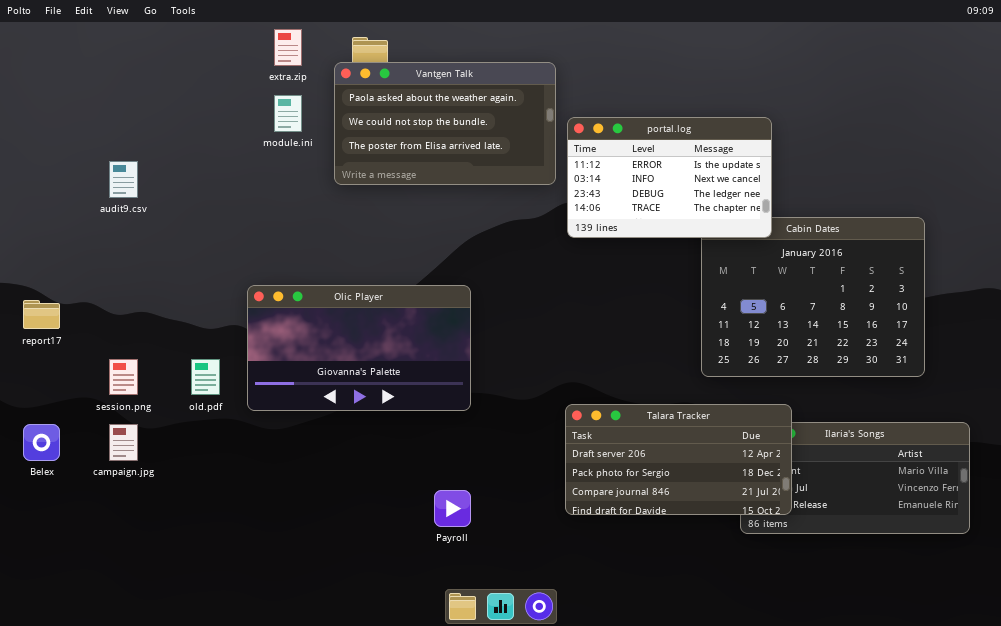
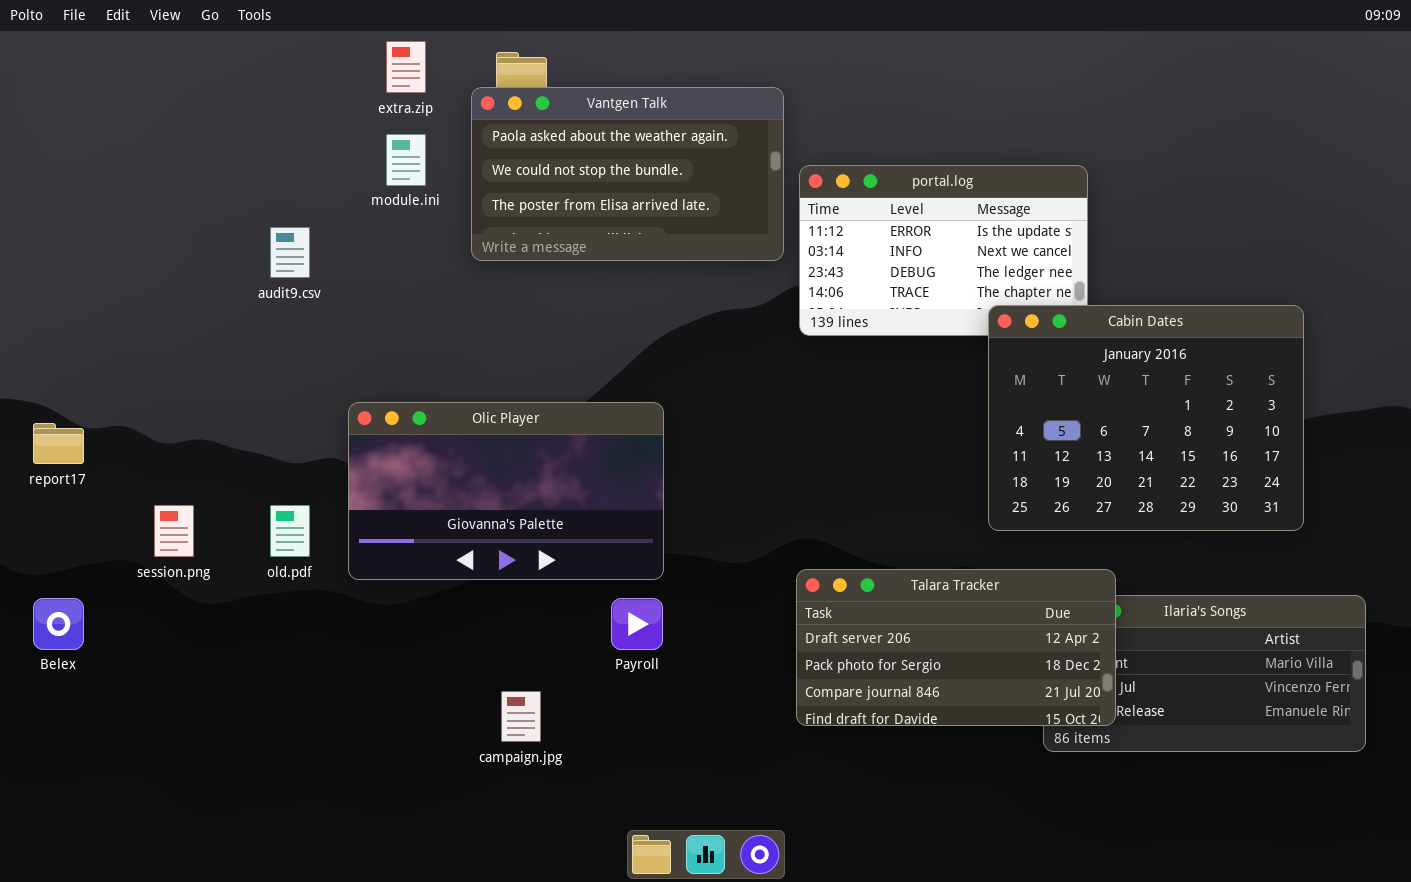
audit9.csv: [109,161,138,198] -> [270,227,310,278], moved
Cabin Dates: [701,217,925,377] -> [988,305,1304,531], raised
campaign.jpg: [109,424,138,461] -> [501,691,541,742], moved
Payroll: [434,490,471,527] -> [611,598,663,650], moved

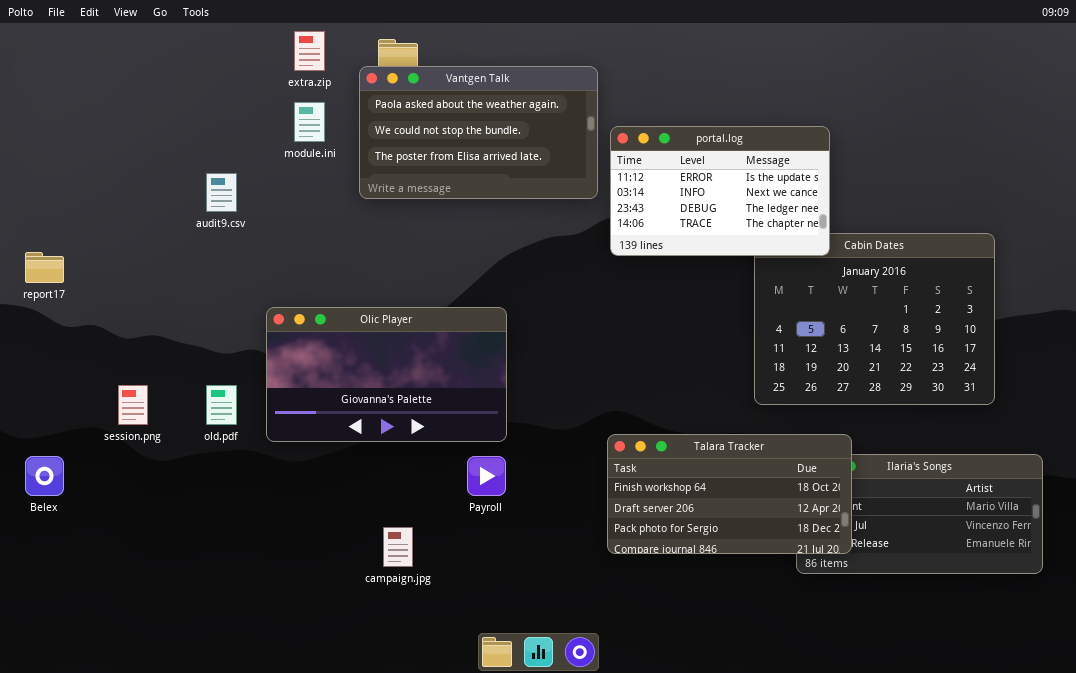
portal.log: [799,165,1088,336] -> [610,126,830,256], raised
report17: [33,423,84,464] -> [25,252,64,283], moved
Talara Tracker: [796,569,1116,726] -> [607,434,852,554], scrolled up 1 row

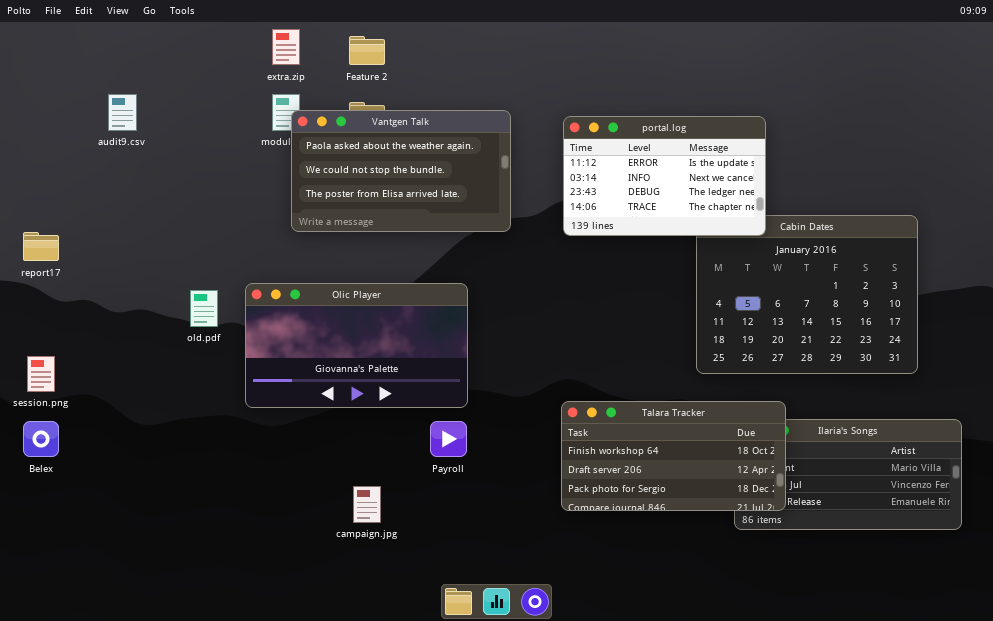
Vantgen Talk: [359,66,598,199] -> [291,110,511,232], moved
audit9.csv: [206,173,237,212] -> [108,94,137,131], moved
session.png: [118,385,148,425] -> [27,356,55,392], moved
old.pdf: [206,385,237,425] -> [190,290,218,327], moved

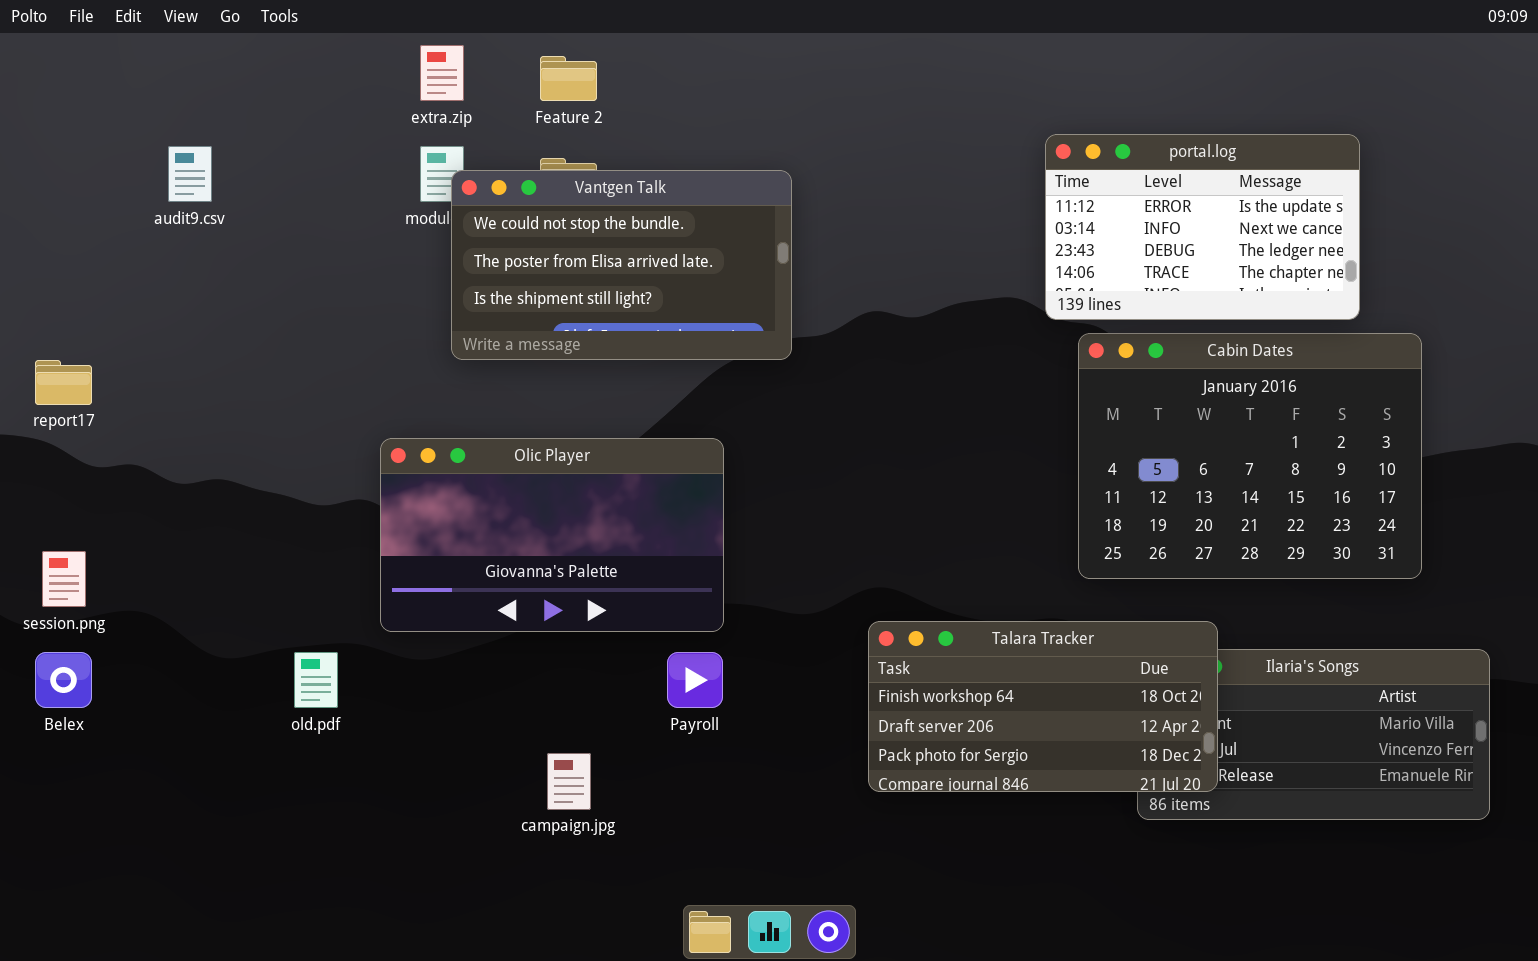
Vantgen Talk: [291,110,511,232] -> [451,170,792,360], scrolled down 1 row
portal.log: [563,116,766,236] -> [1045,134,1360,320], moved
old.pdf: [190,290,218,327] -> [294,652,338,708], moved

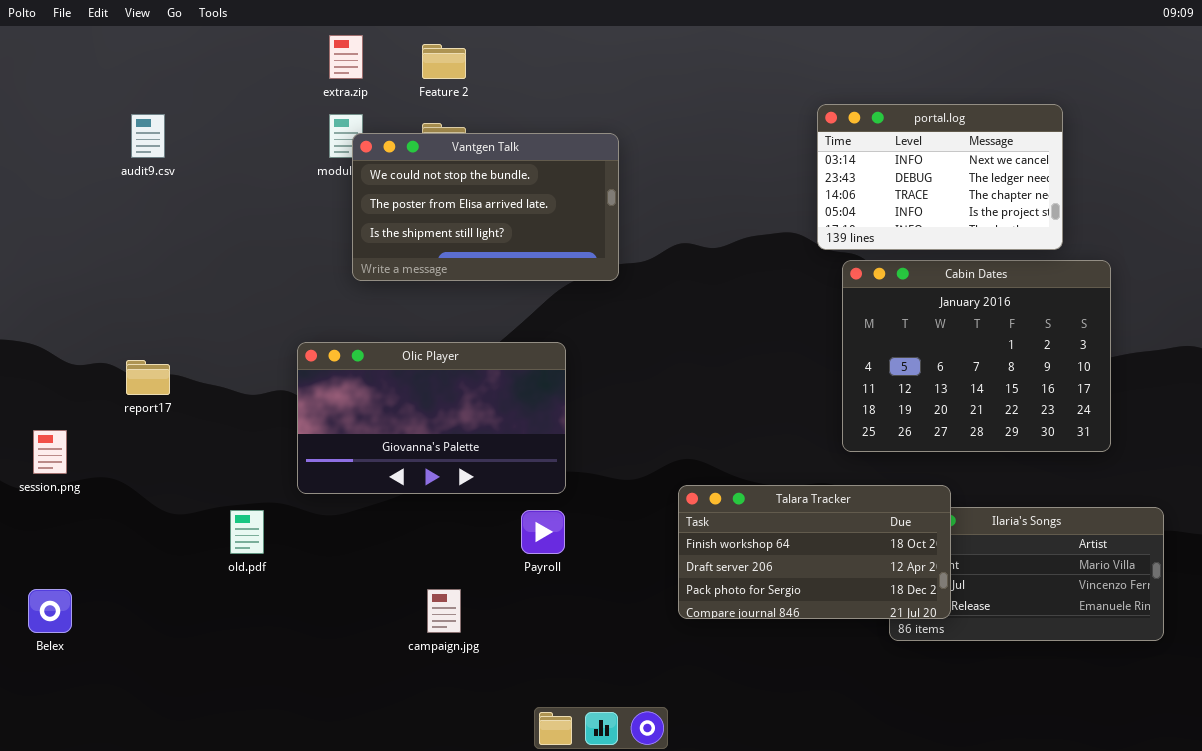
portal.log: [1045,134,1360,320] -> [817,104,1063,250], scrolled down 1 row
report17: [35,360,92,405] -> [126,360,170,395], moved
Belex: [35,652,92,708] -> [28,589,72,633], moved

